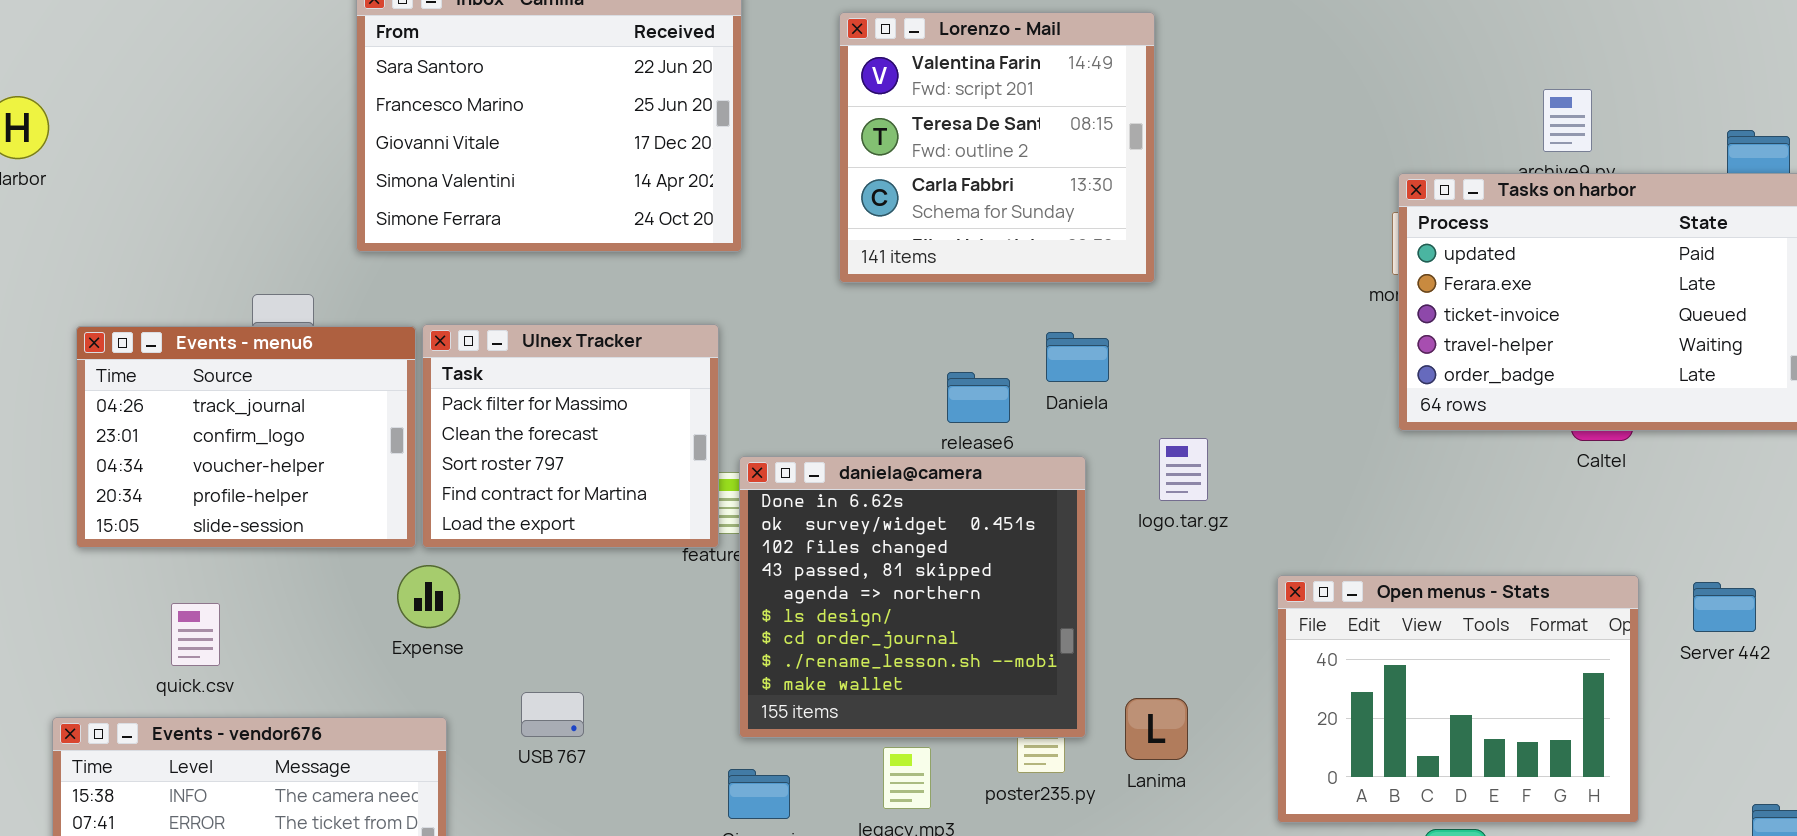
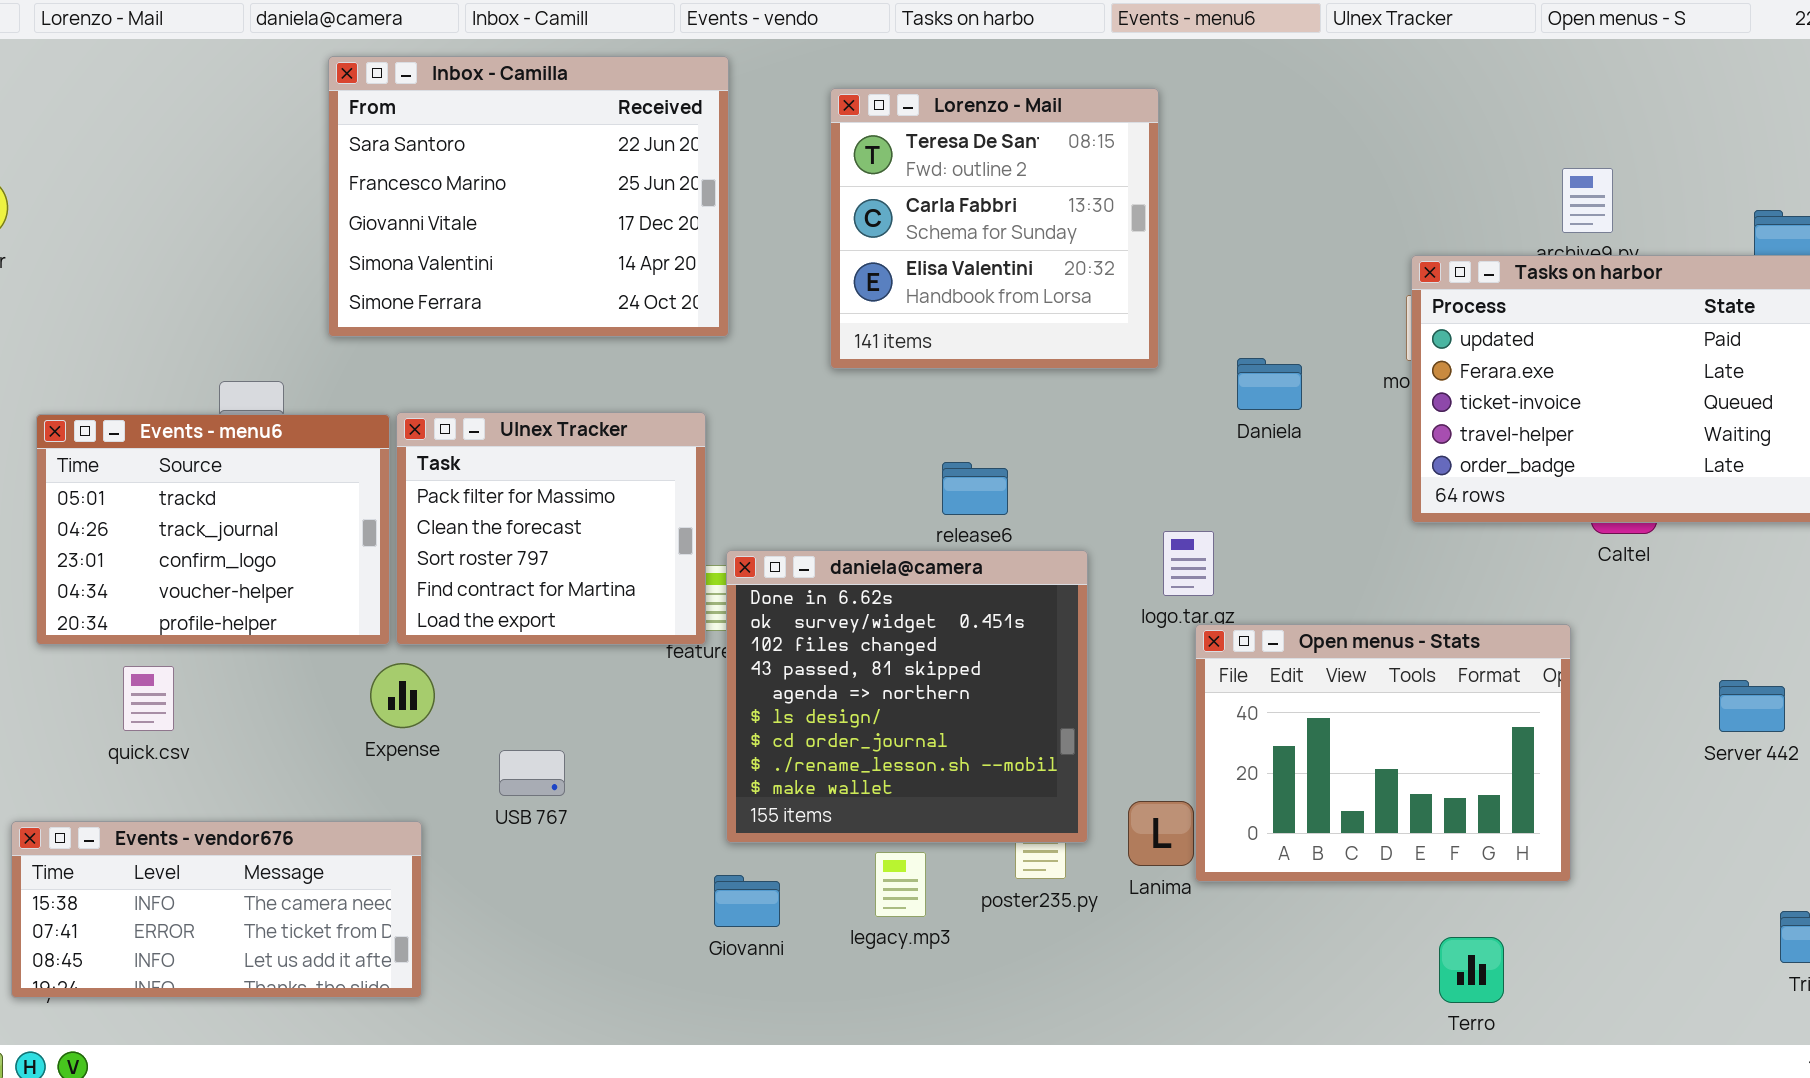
Lorenzo - Mail: [839,12,1155,283] -> [830,88,1159,369], scrolled down 1 row
Events - menu6: [76,326,416,548] -> [36,414,390,645], scrolled up 1 row
Daniela: [1046,332,1109,382] -> [1237,358,1302,410], moved
Open menus - Stats: [1277,575,1639,823] -> [1195,624,1571,882], moved
quick.csv: [171,603,220,666] -> [123,666,174,731], moved
USB 767: [521,692,584,737] -> [499,750,565,796], moved

